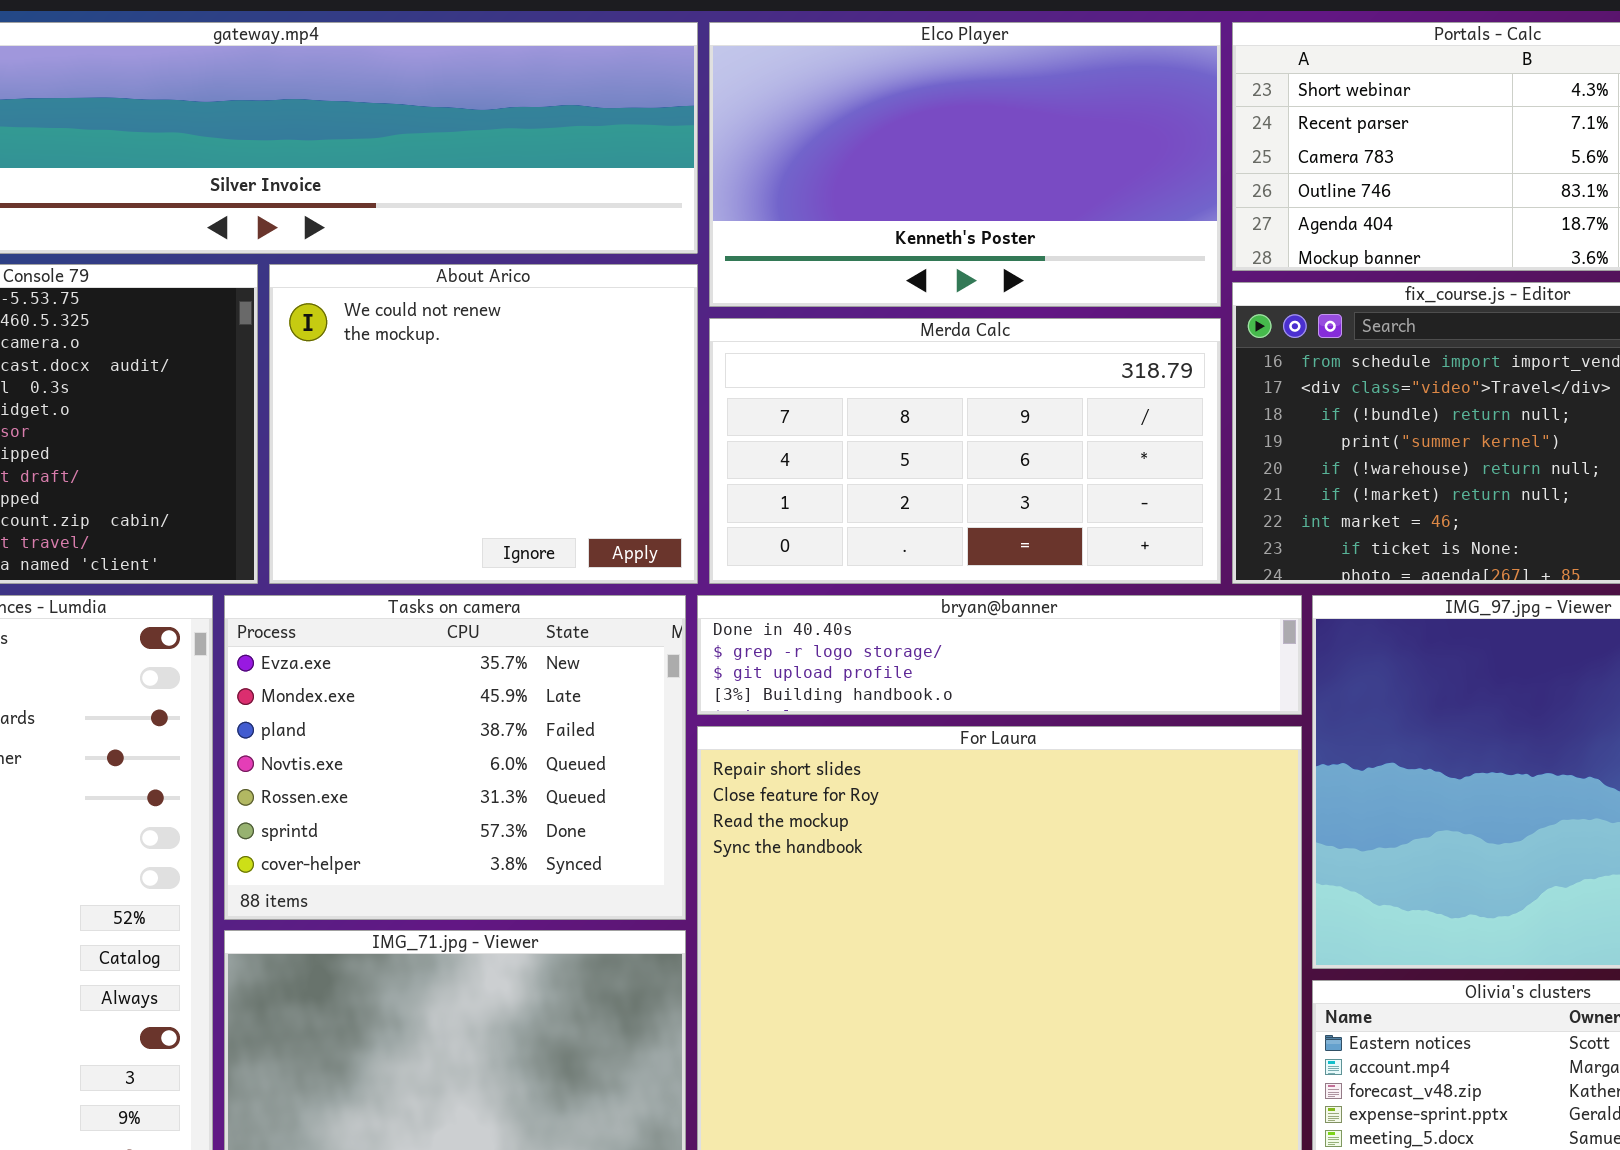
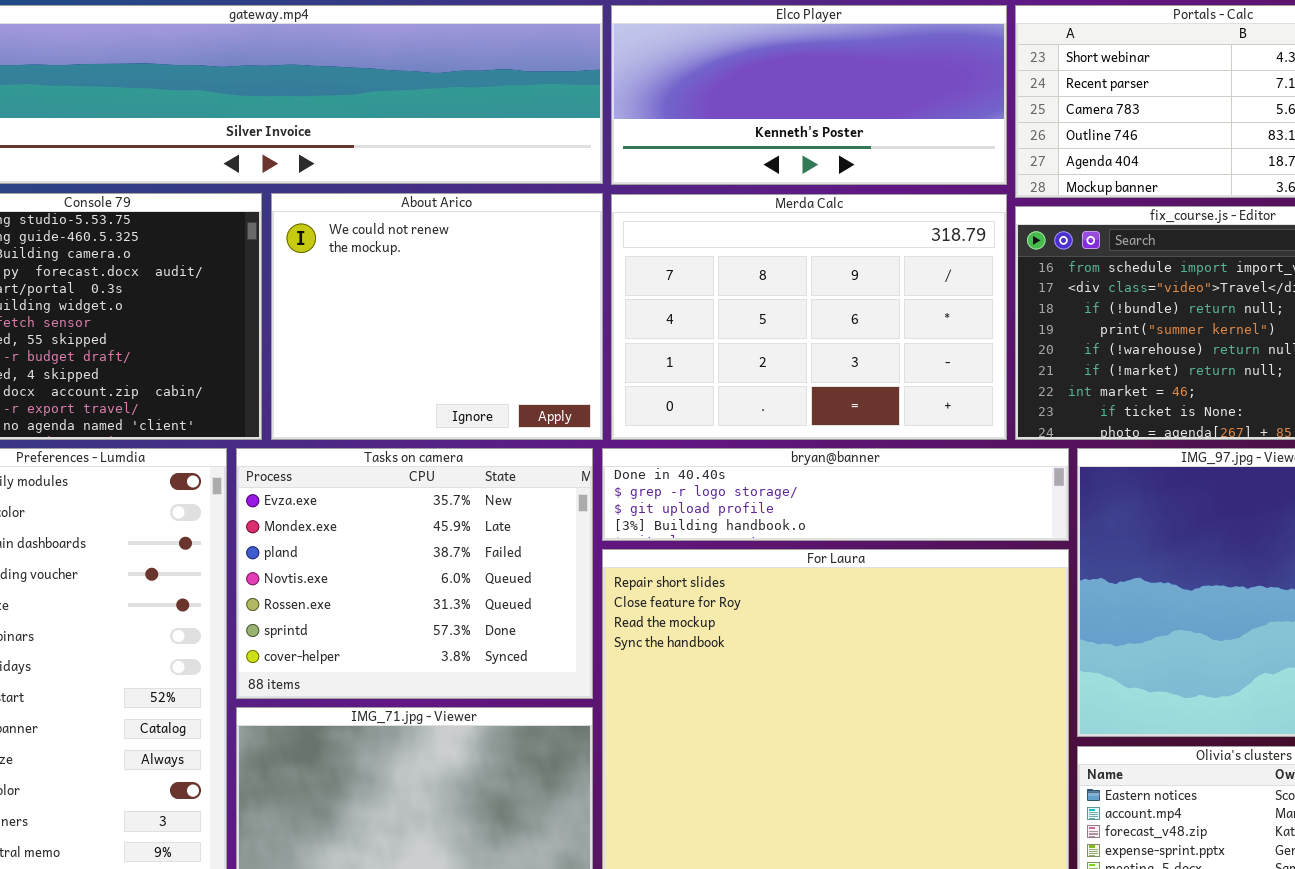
Elco Player: [709,22,1221,307] -> [611,5,1007,185], resized
Merda Calc: [709,318,1221,584] -> [611,194,1007,440], resized

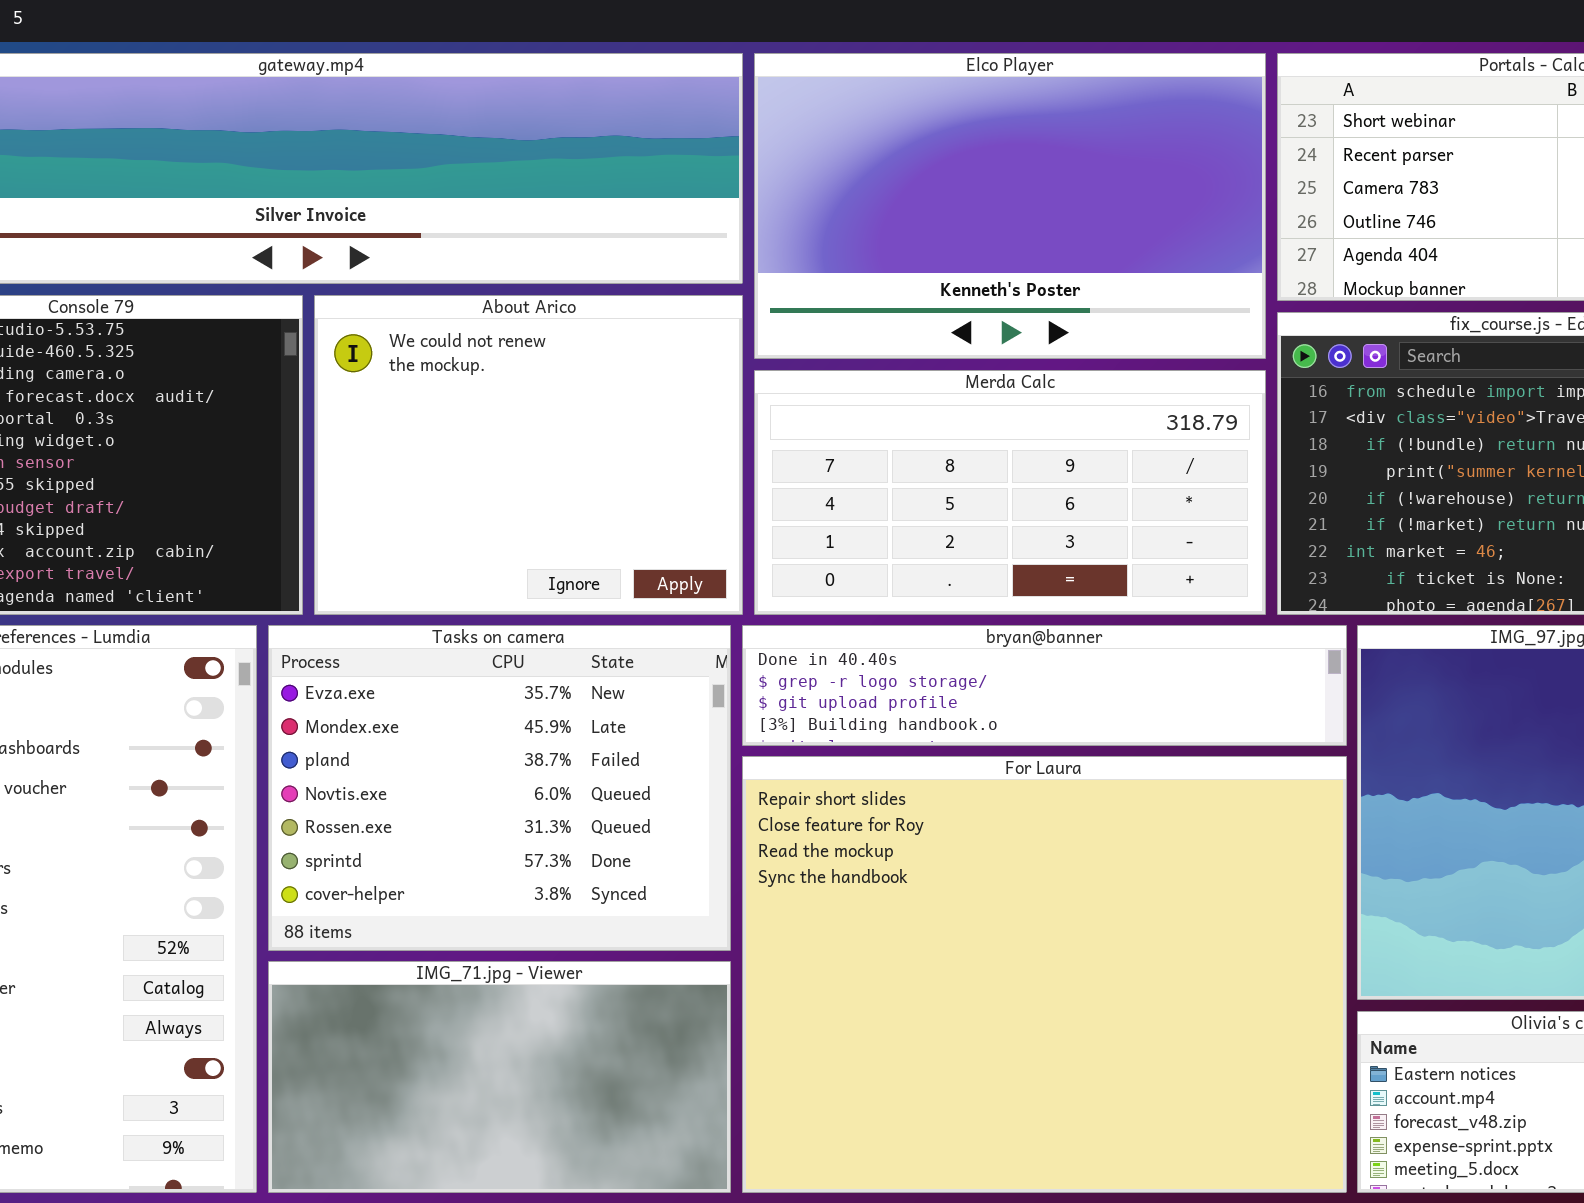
Elco Player: [611,5,1007,185] -> [754,53,1266,359], resized
Merda Calc: [611,194,1007,440] -> [754,370,1266,615], resized

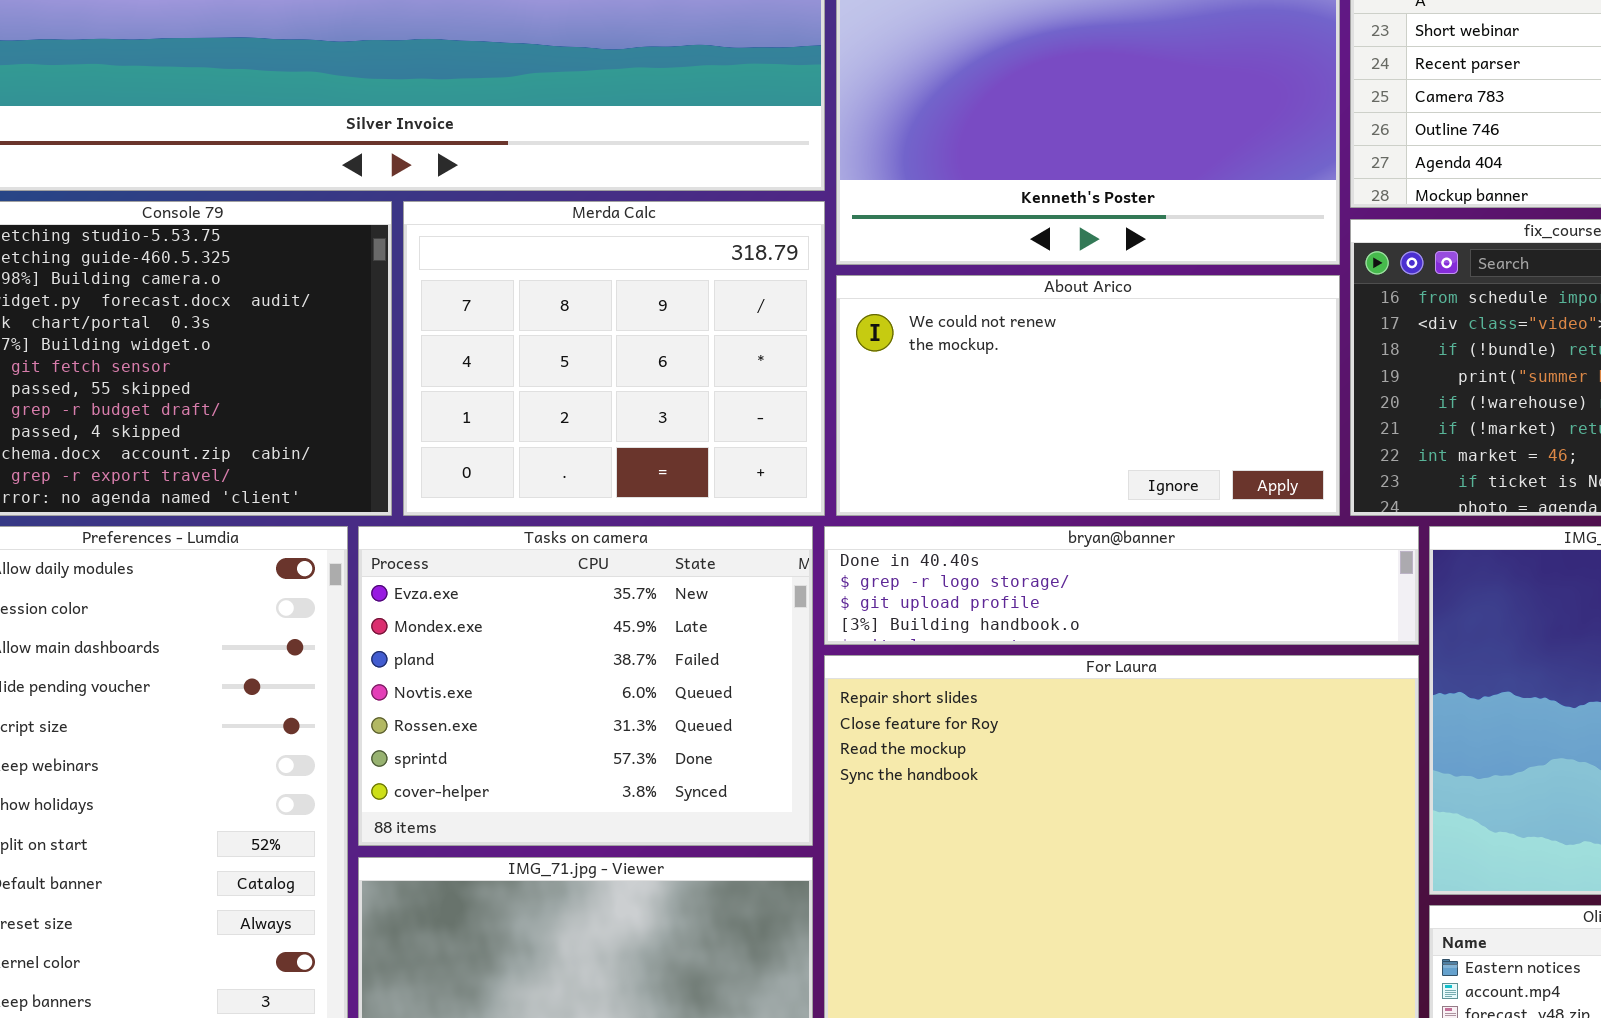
About Arico: [314,295,743,615] -> [836,275,1340,516], moved, resized
Merda Calc: [754,370,1266,615] -> [403,201,825,516], moved, resized

